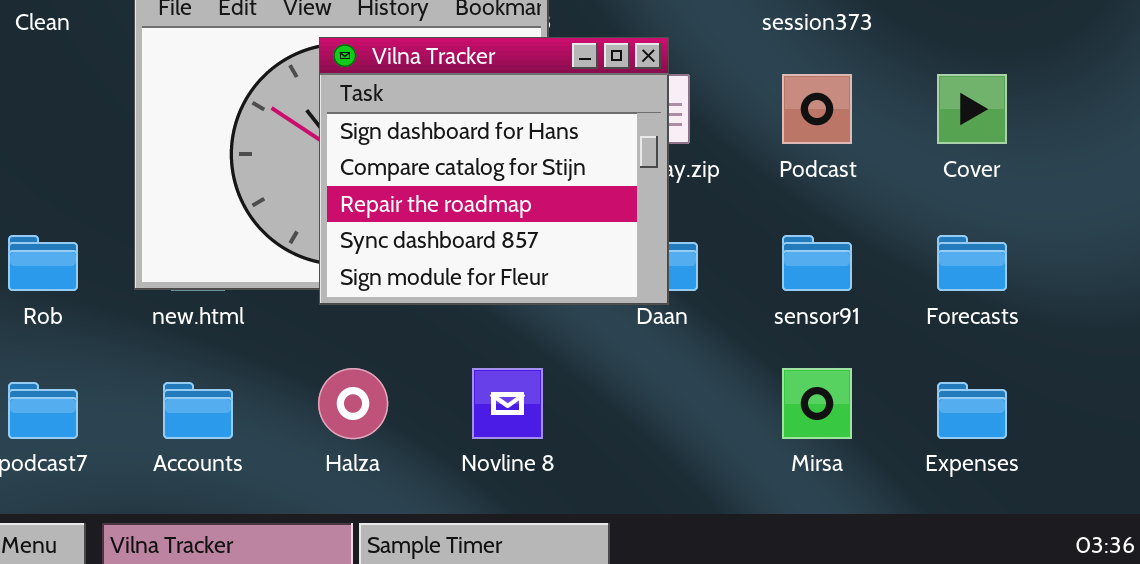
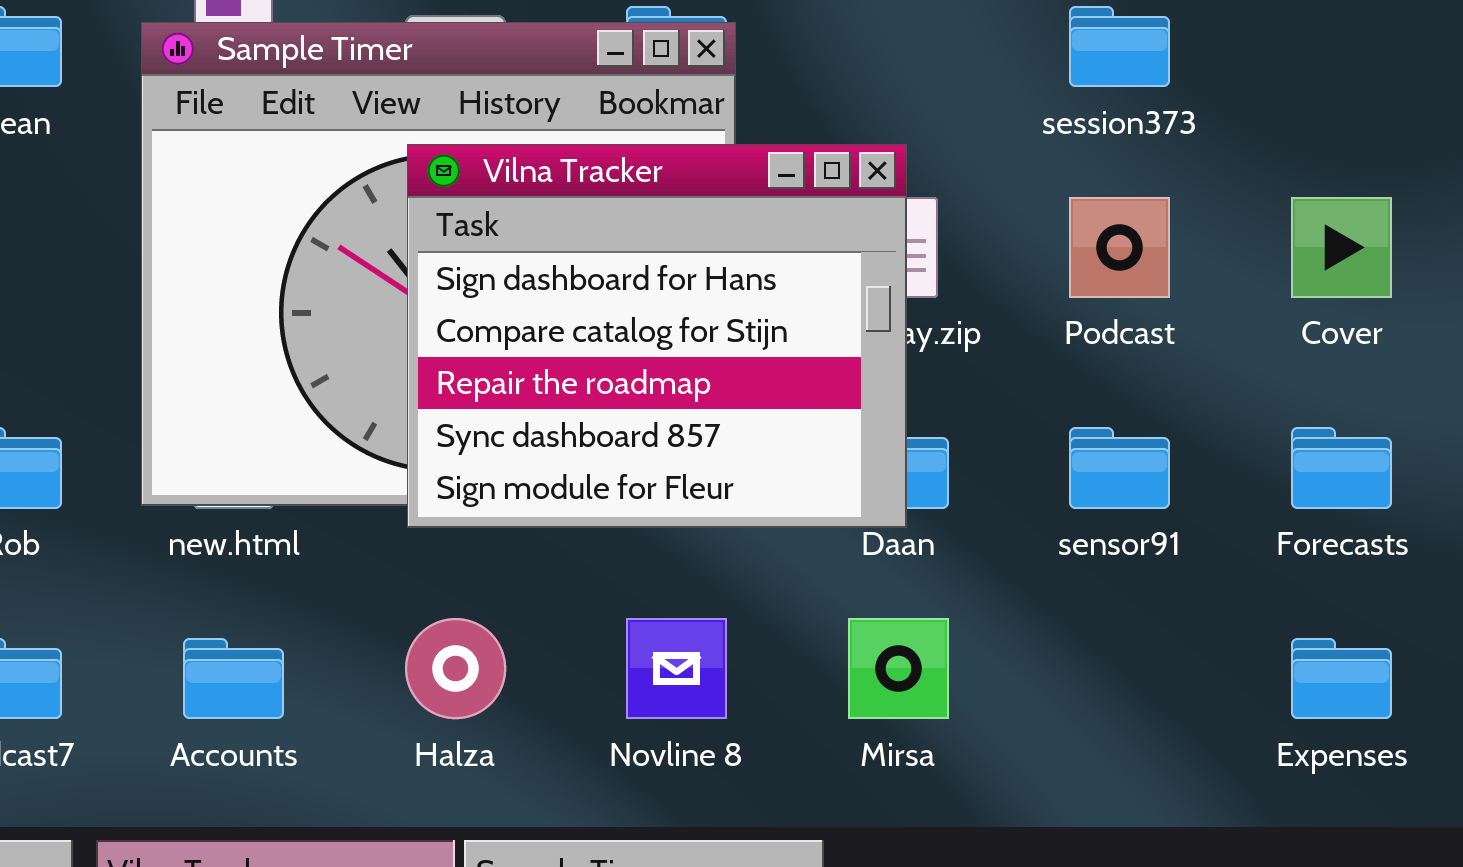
Mirsa: [782,368,852,439] -> [848,618,949,719], moved

